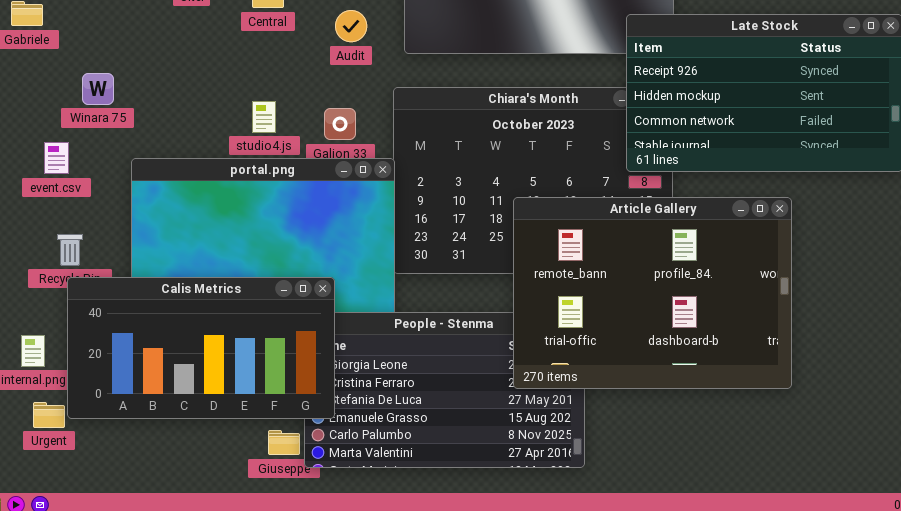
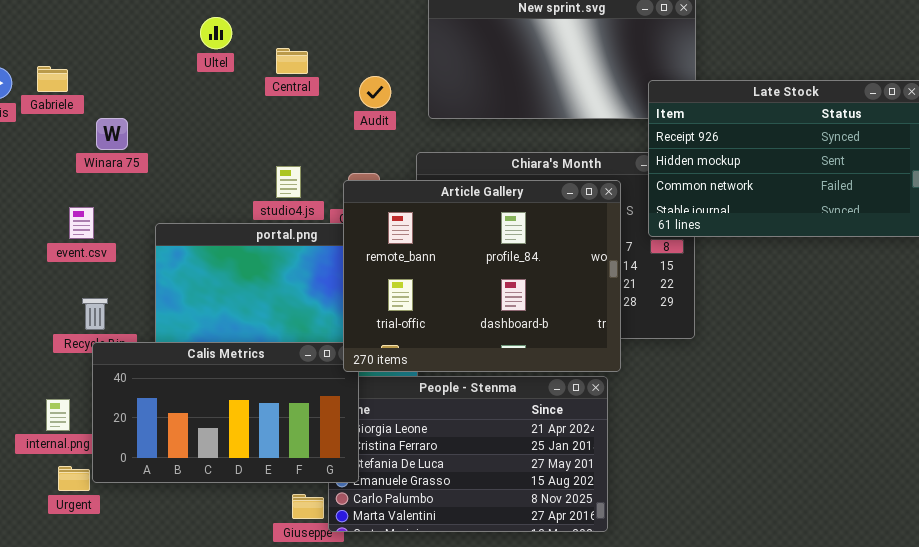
Winara 75: [82,73,114,105] -> [96,118,128,150], moved
Article Gallery: [513,197,792,389] -> [343,180,621,372], moved

